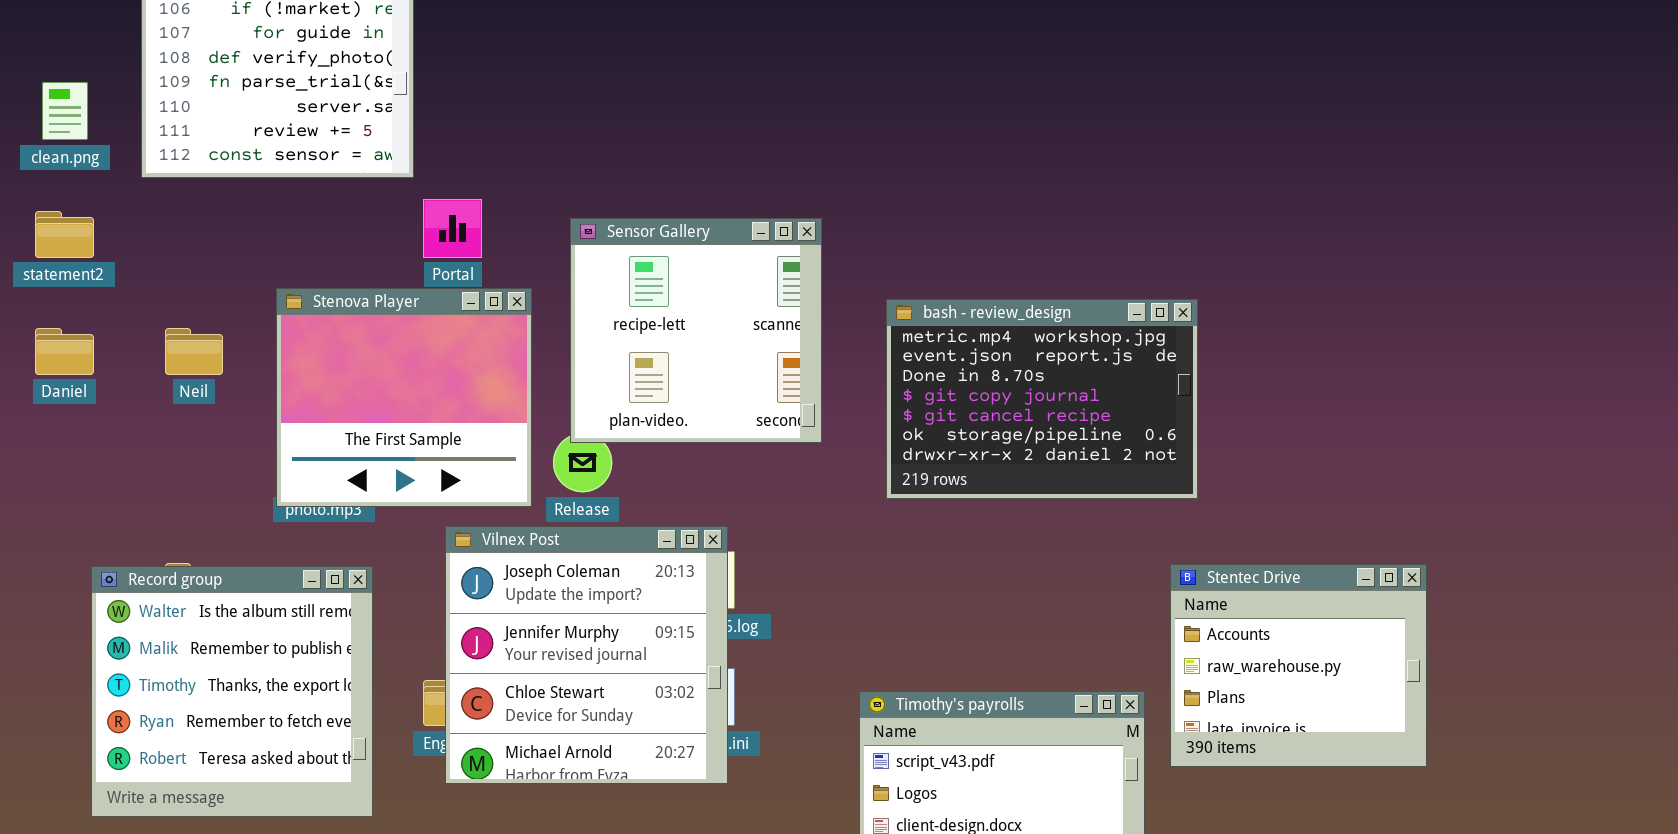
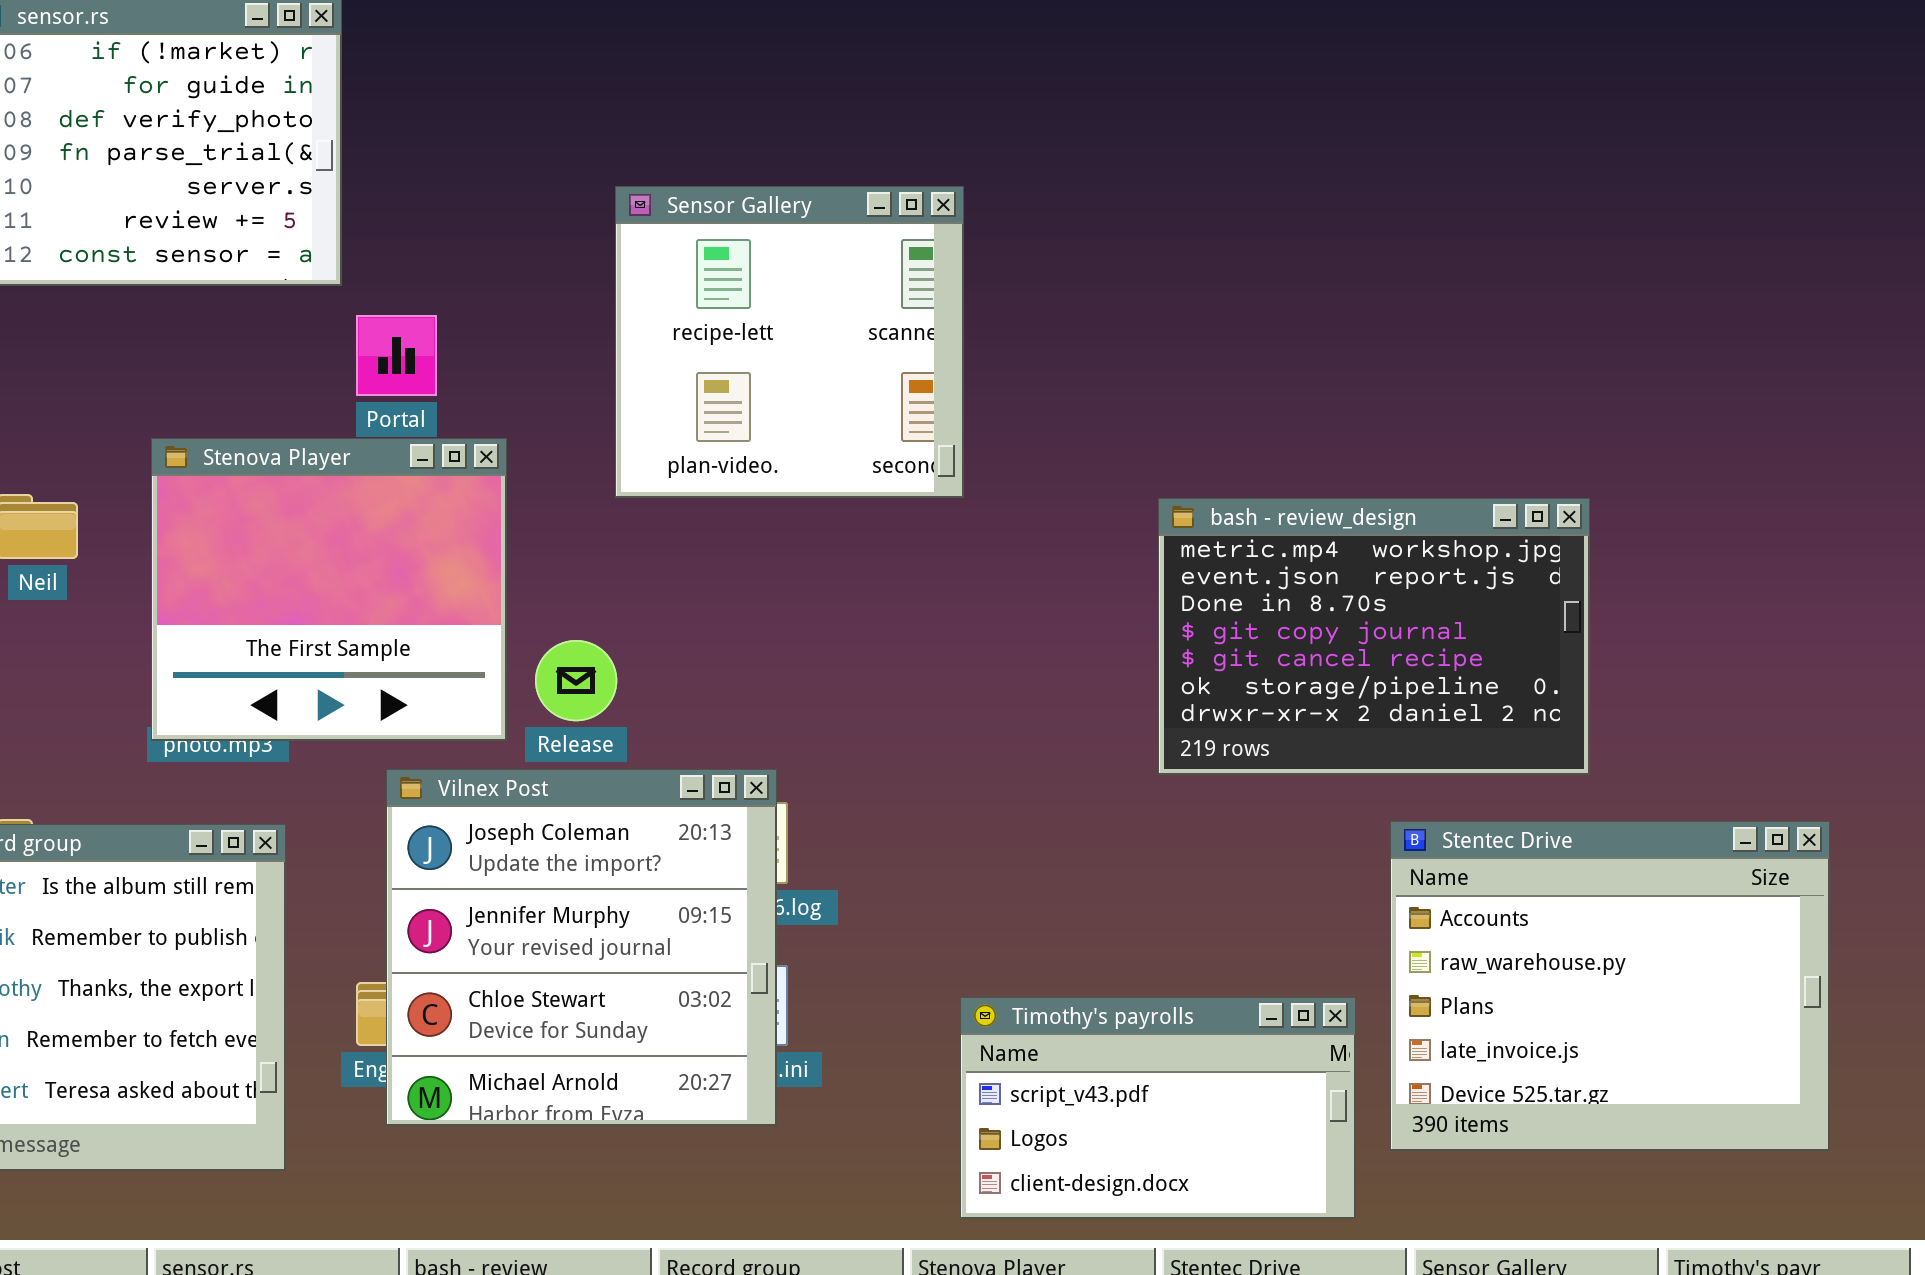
Sensor Gallery: [570,218,822,443] -> [615,186,964,498], moved
bash - review_design: [886,299,1198,499] -> [1158,498,1590,775], moved
Stentec Drive: [1170,564,1427,767] -> [1390,821,1830,1151], resized

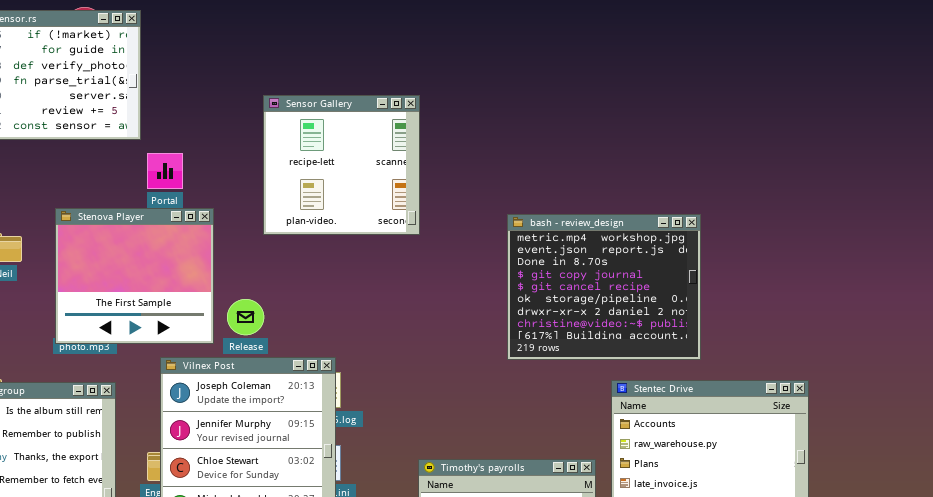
bash - review_design: [1158,498,1590,775] -> [507,214,701,360], resized

